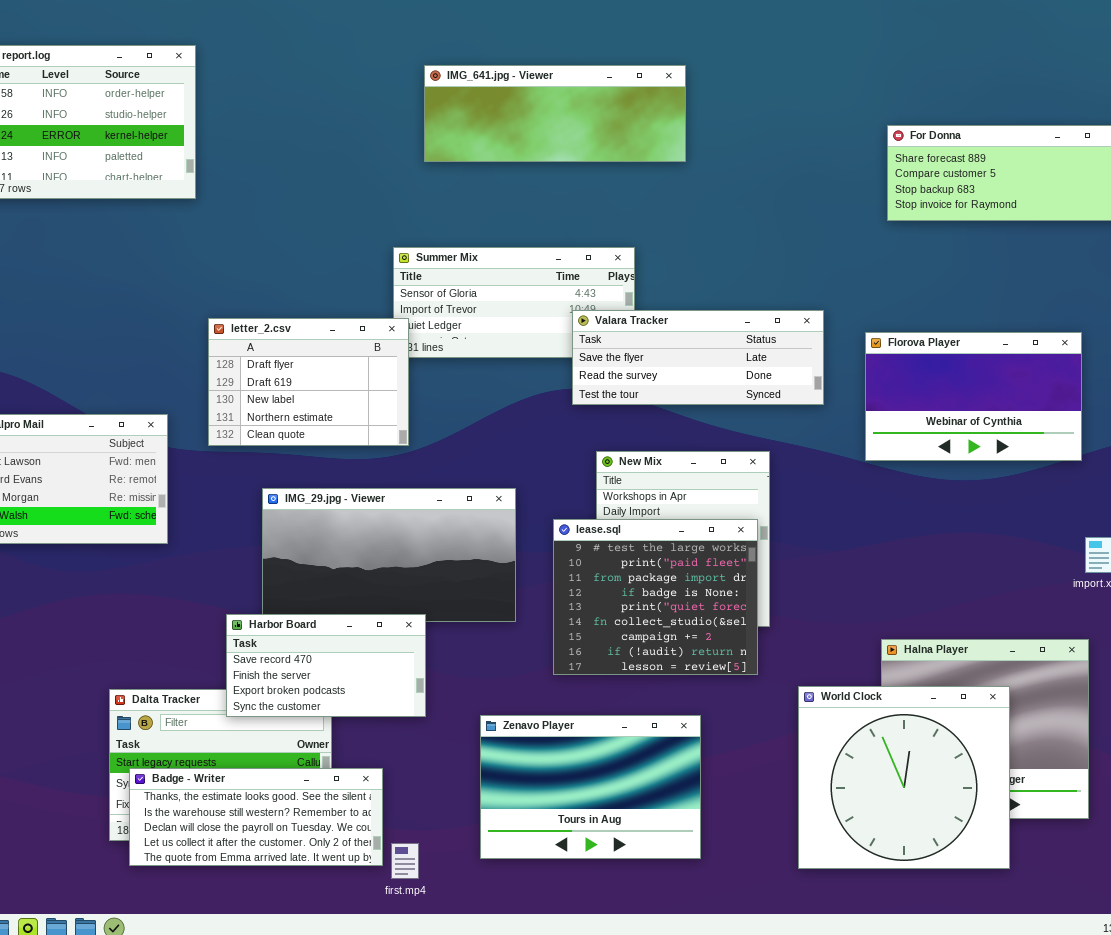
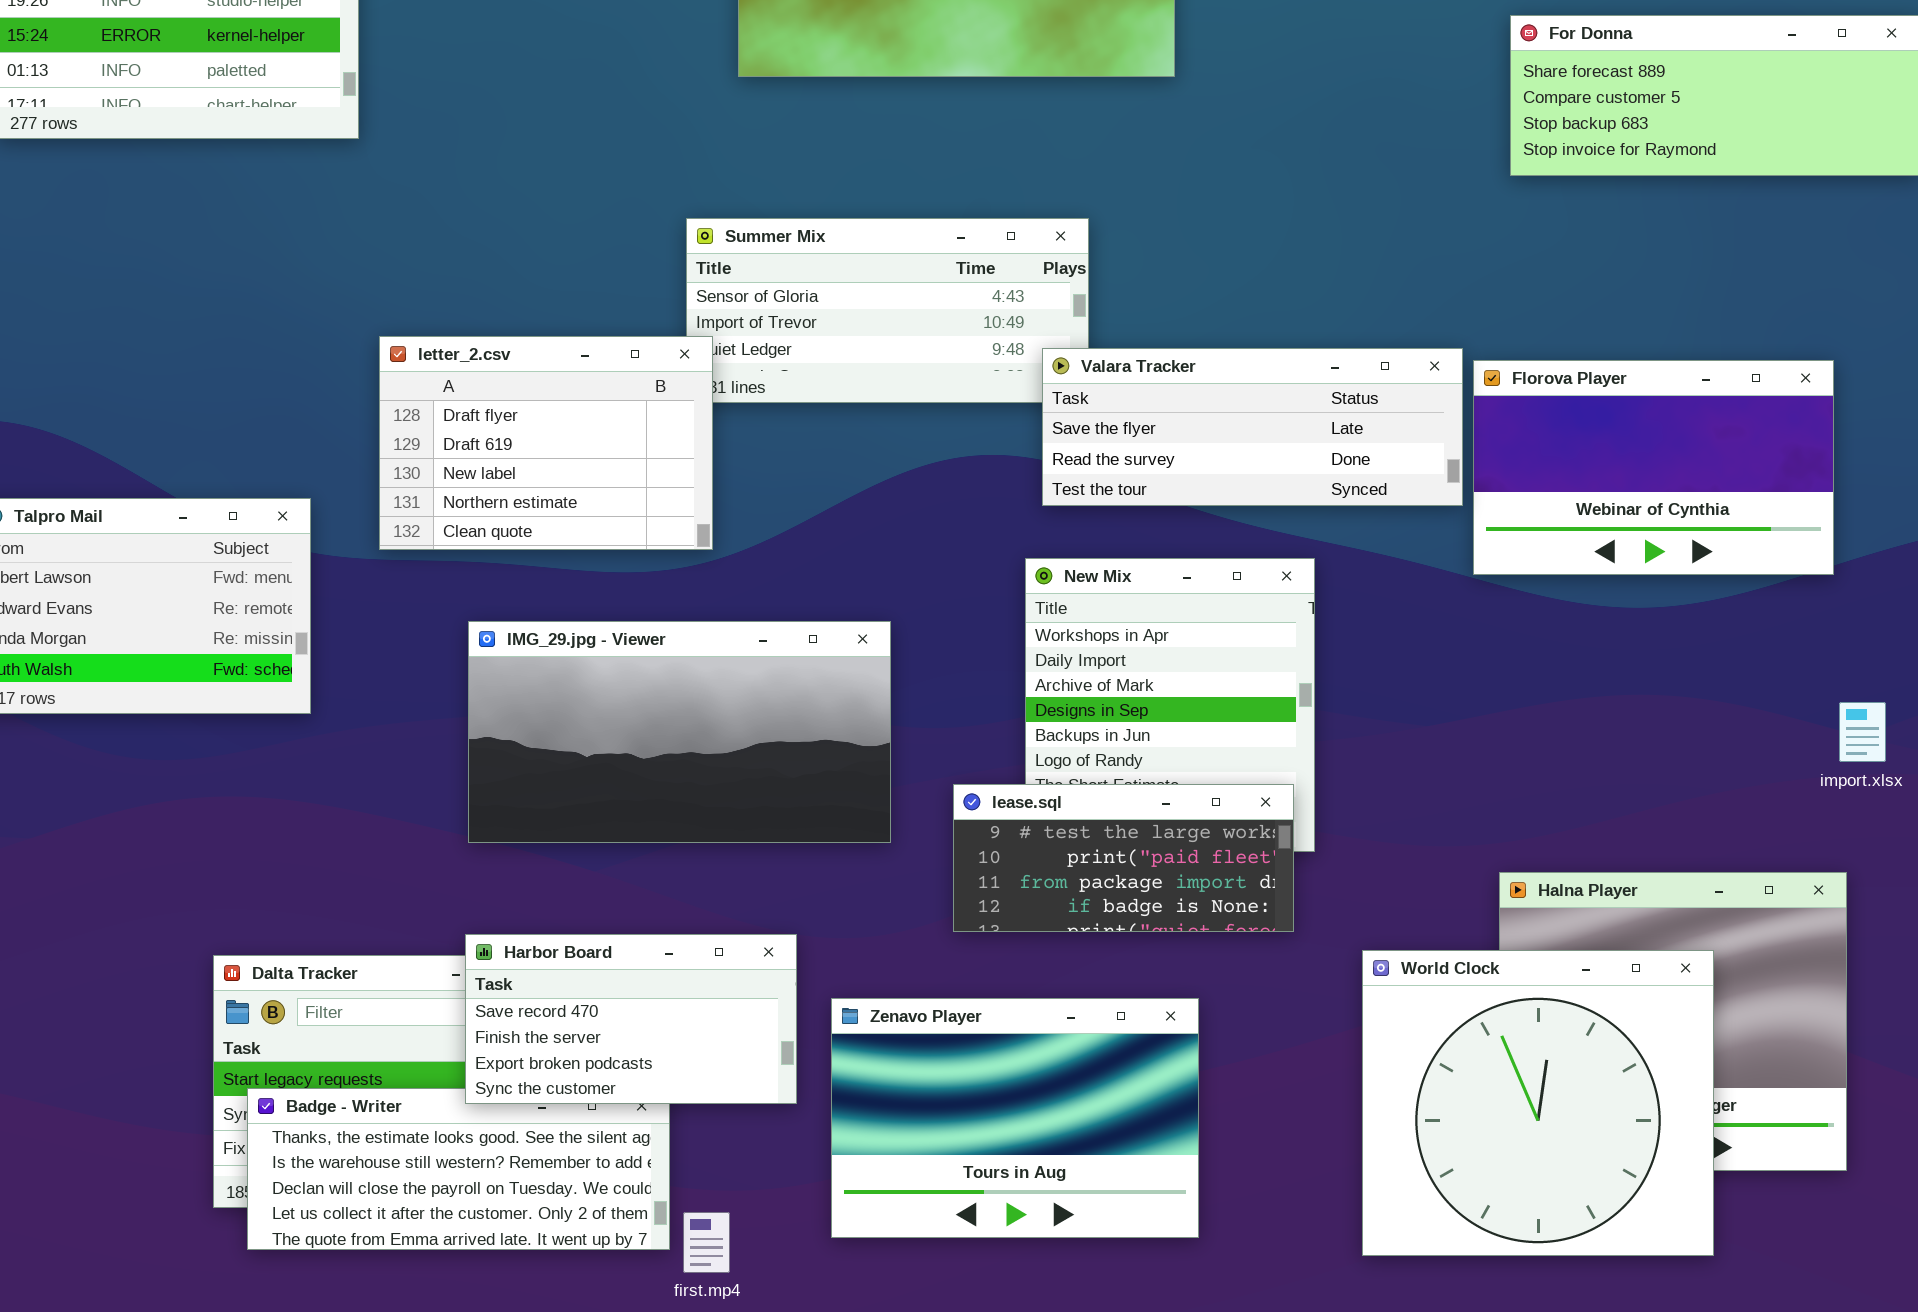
Valara Tracker: [572,310,824,405] -> [1042,348,1463,506], moved
lease.sql: [553,519,758,675] -> [953,784,1294,932], resized
Harbor Board: [226,614,426,717] -> [465,934,797,1104], moved

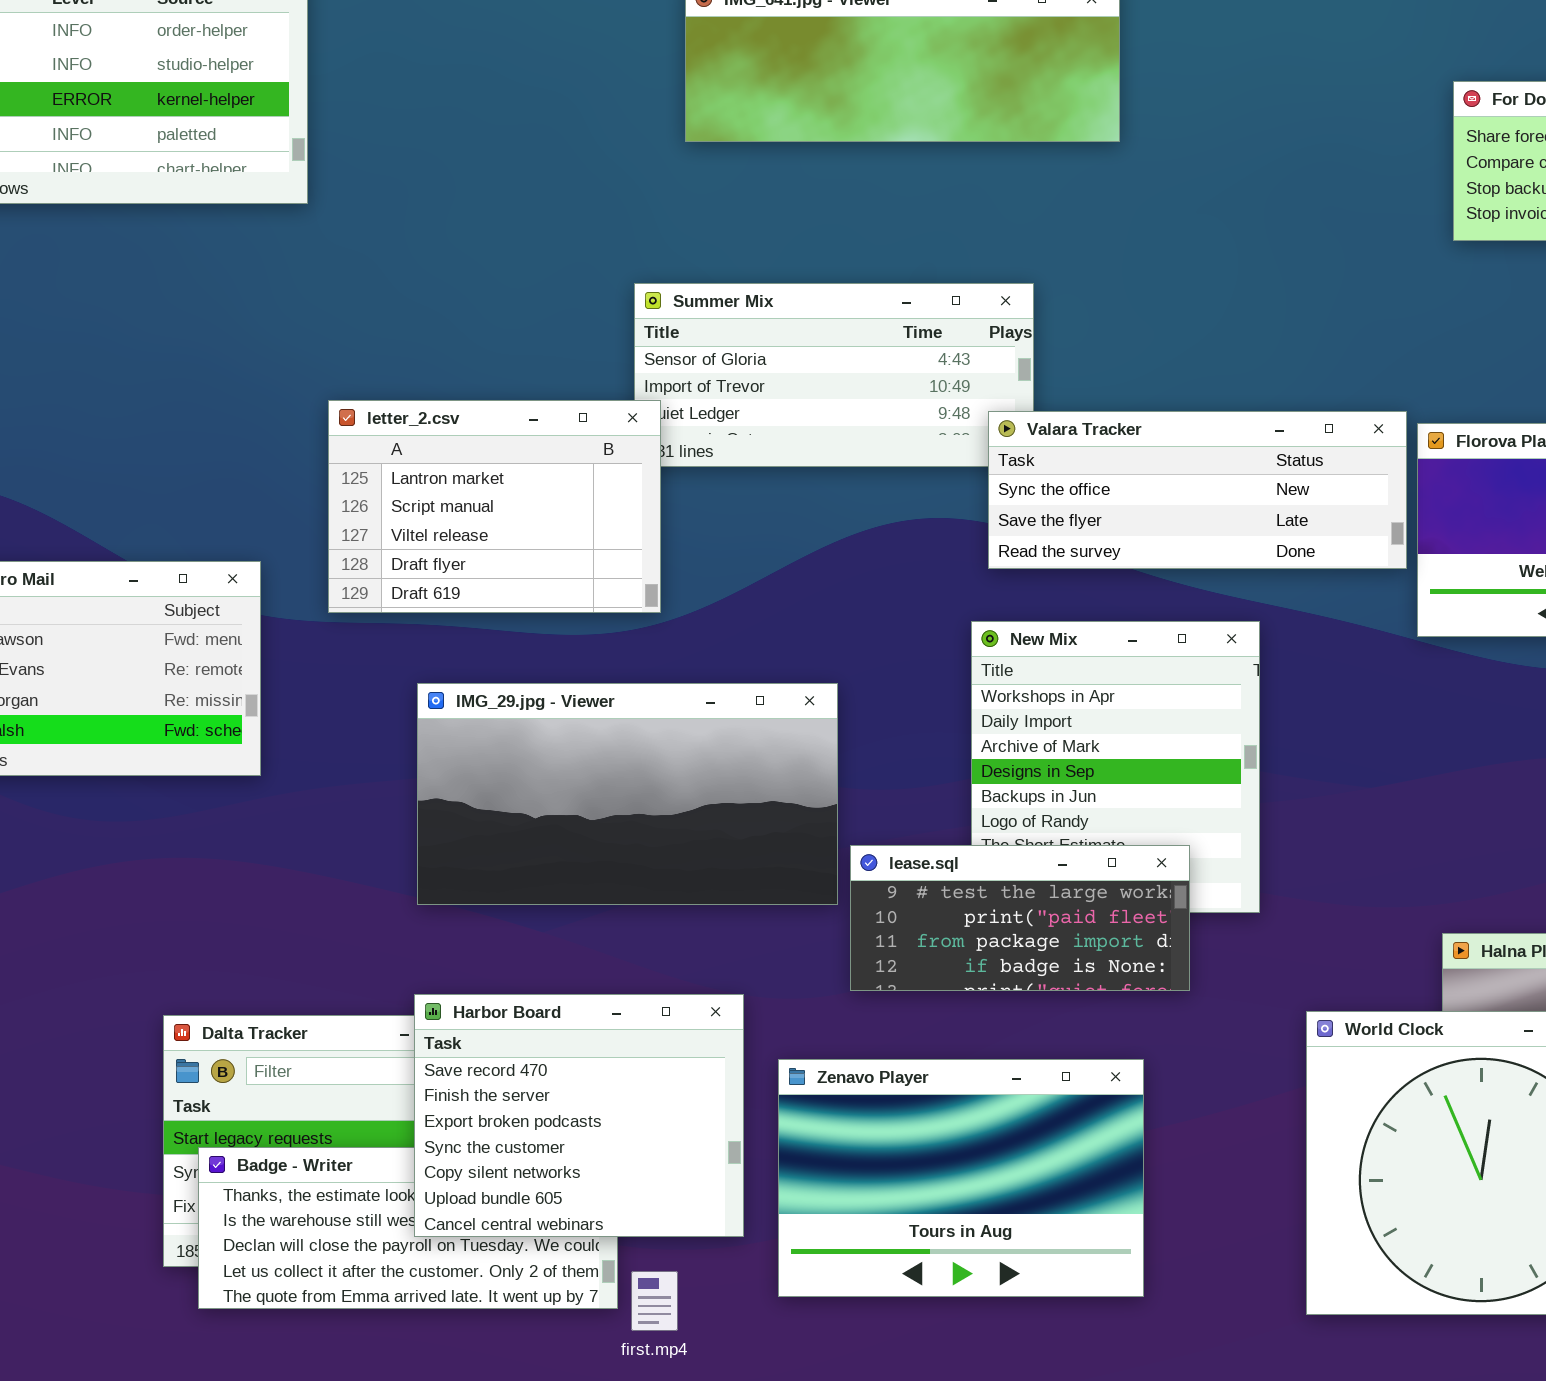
letter_2.csv: [379,336,713,550] -> [328,400,661,613], scrolled up 3 rows
Valara Tracker: [1042,348,1463,506] -> [988,411,1407,569], scrolled up 1 row
lease.sql: [953,784,1294,932] -> [850,845,1190,991], moved
Harbor Board: [465,934,797,1104] -> [414,994,744,1237], resized

